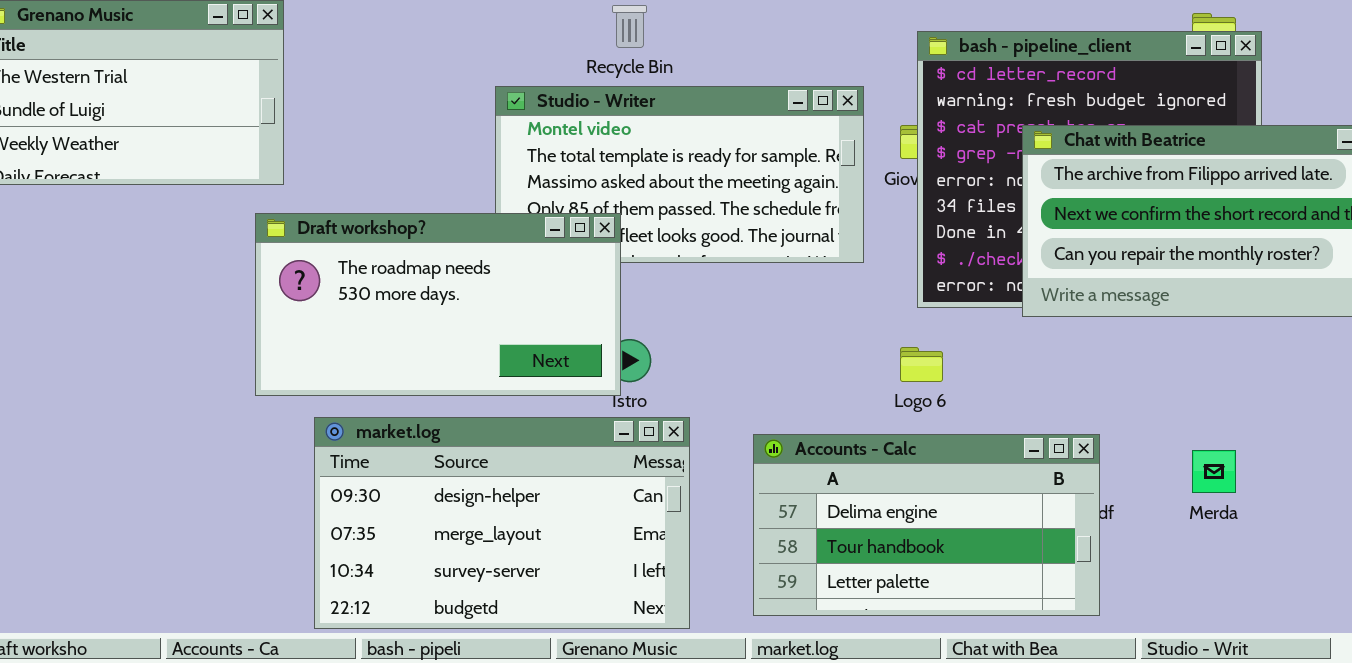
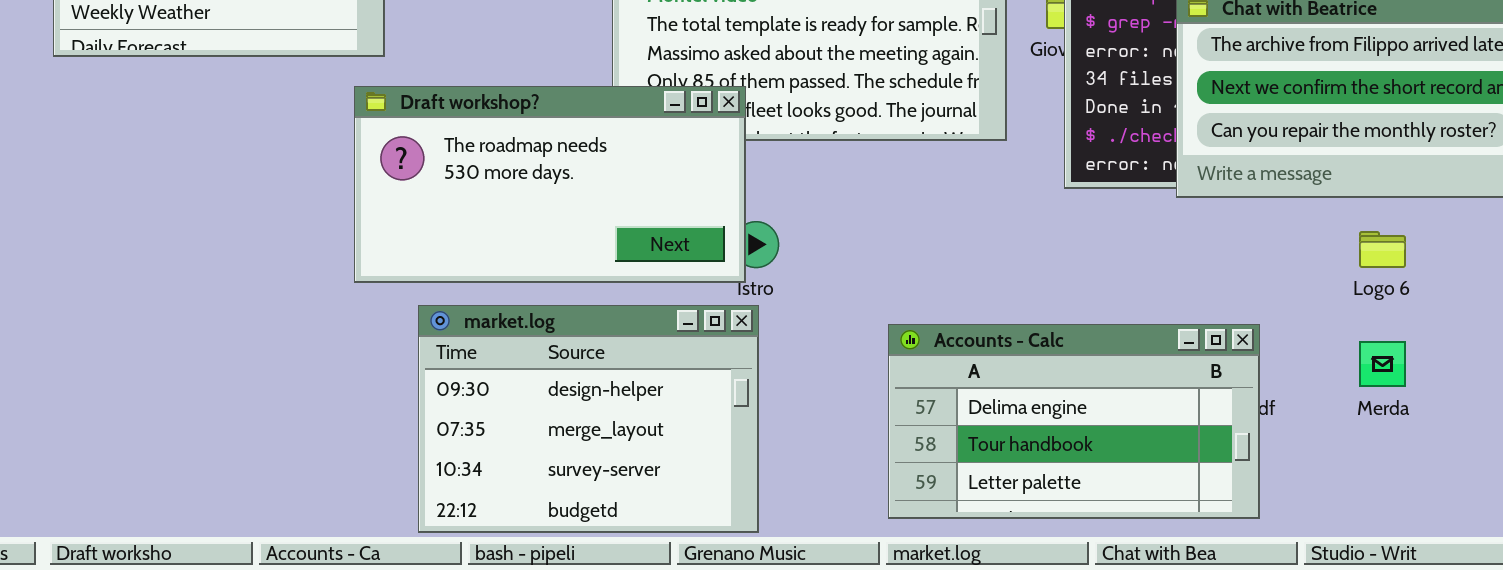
Logo 6: [900,347,943,382] -> [1359,231,1406,268], moved
market.log: [314,417,690,629] -> [418,305,759,533], resized

